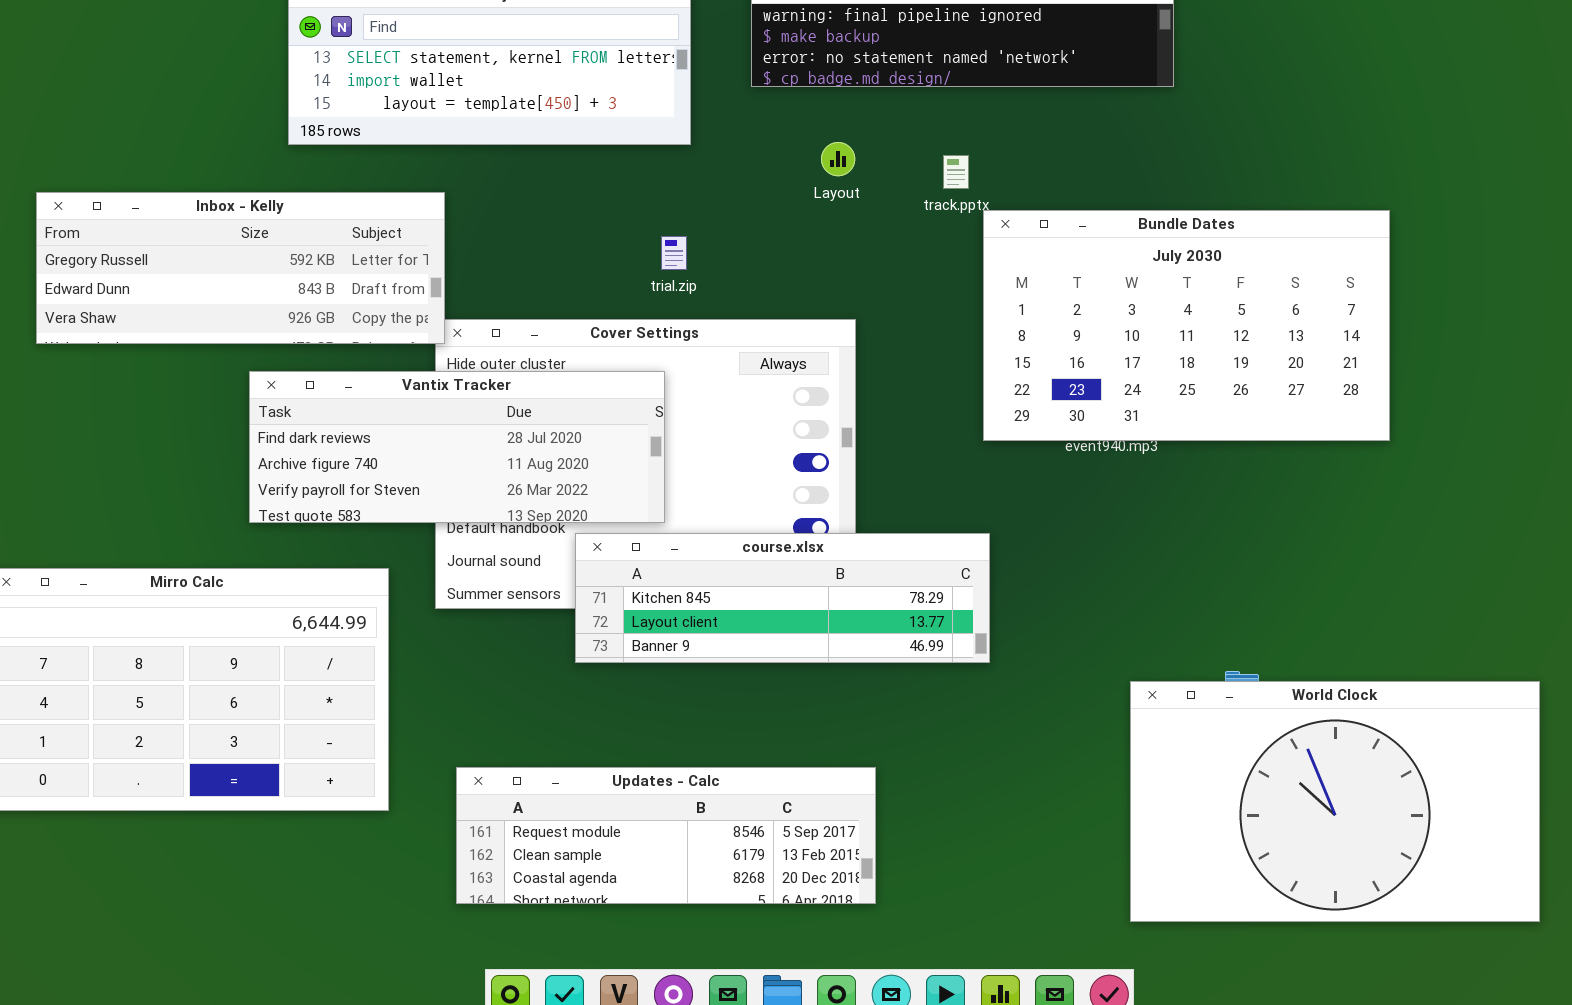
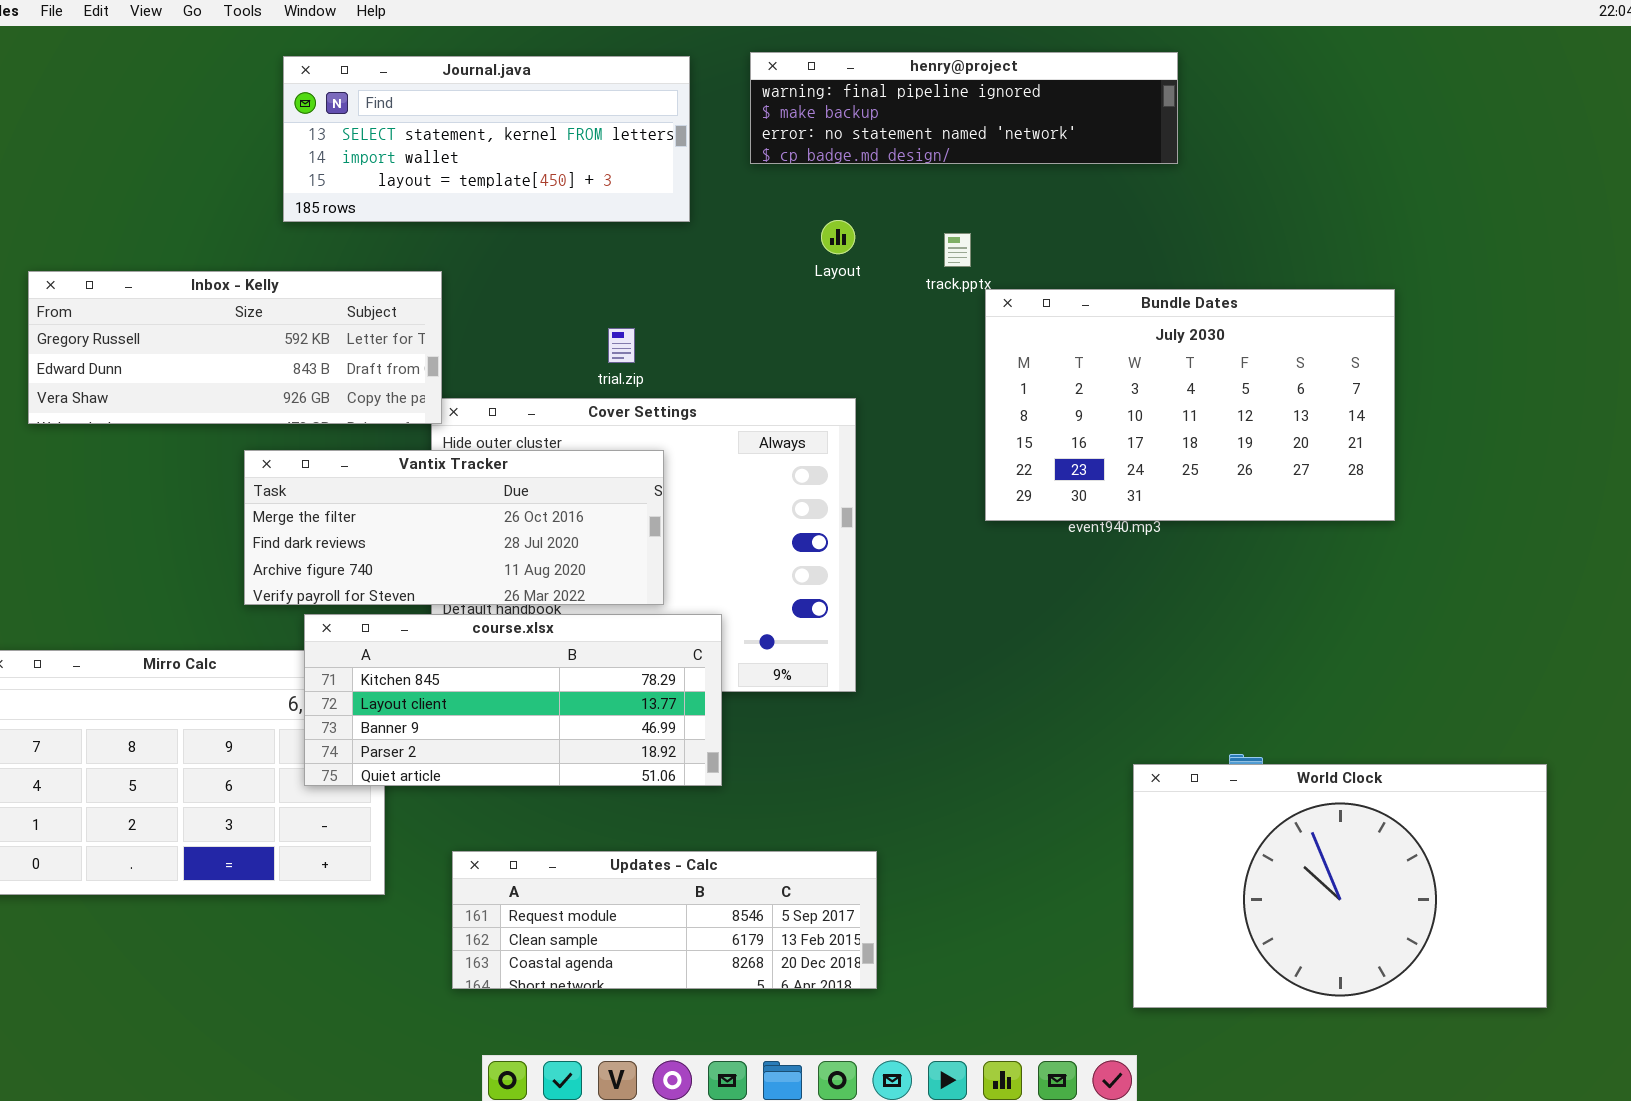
trial.zip: [661,236,687,270] -> [608,328,635,363], moved
Vantix Tracker: [249,371,665,523] -> [244,450,664,605], scrolled up 1 row
course.xlsx: [575,533,990,663] -> [304,614,722,786], moved, resized

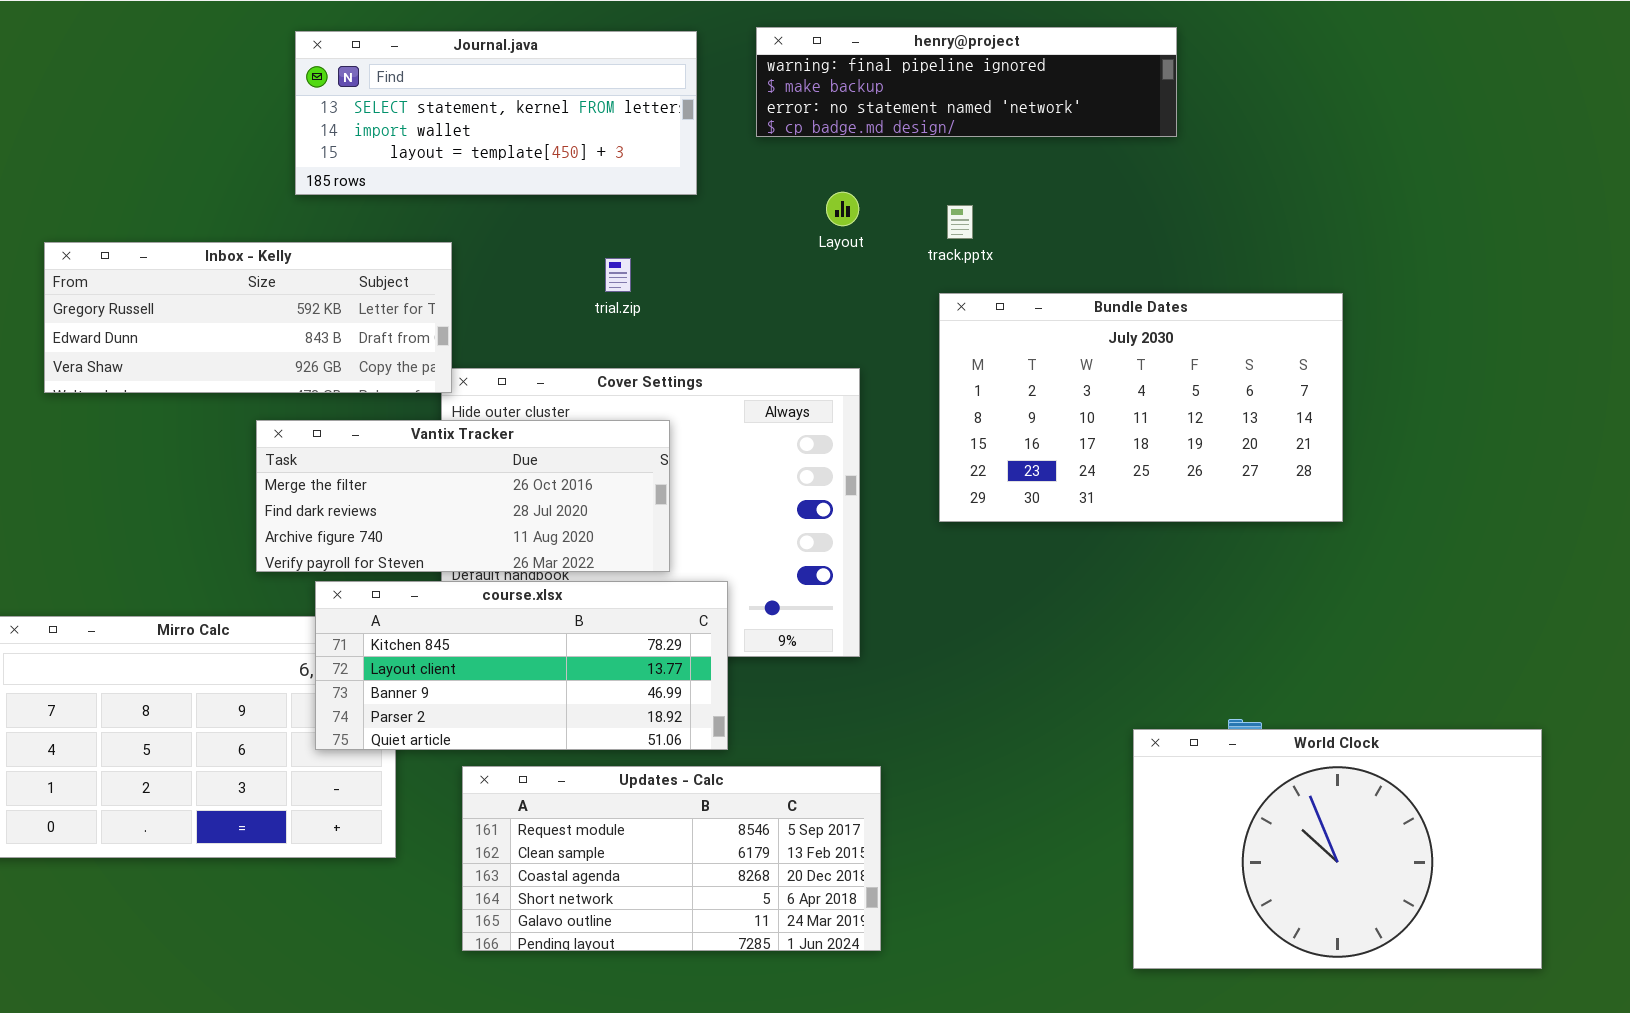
Bundle Dates: [985,289,1395,521] -> [939,293,1343,522], moved
trial.zip: [608,328,635,363] -> [605,258,631,292], moved
Updates - Calc: [452,851,877,989] -> [462,766,881,951], resized

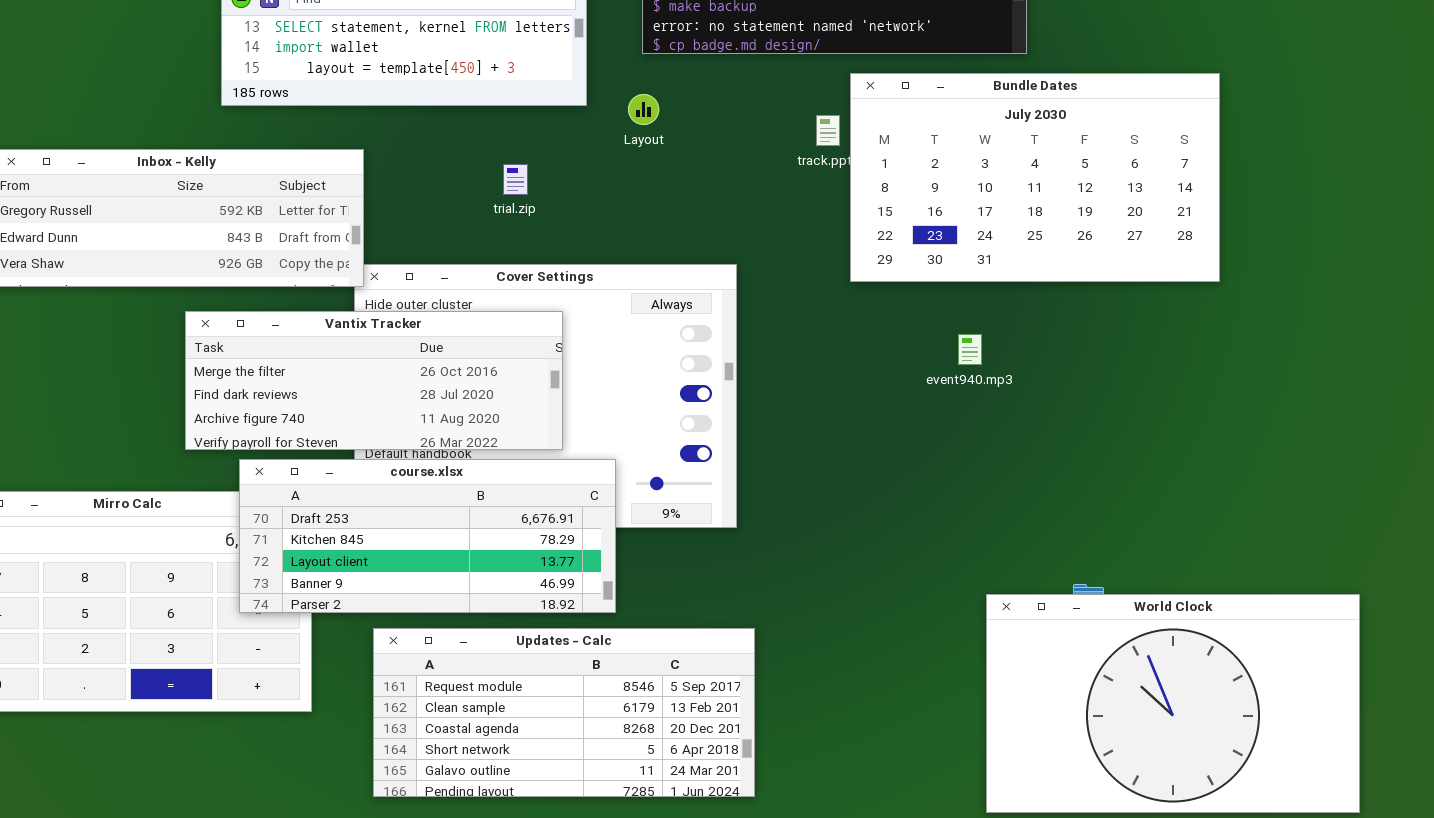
Layout: [826,192,859,226] -> [628,94,659,125], moved
Bundle Dates: [939,293,1343,522] -> [850,73,1220,282], moved
course.xlsx: [315,581,728,750] -> [239,459,616,613], scrolled up 1 row

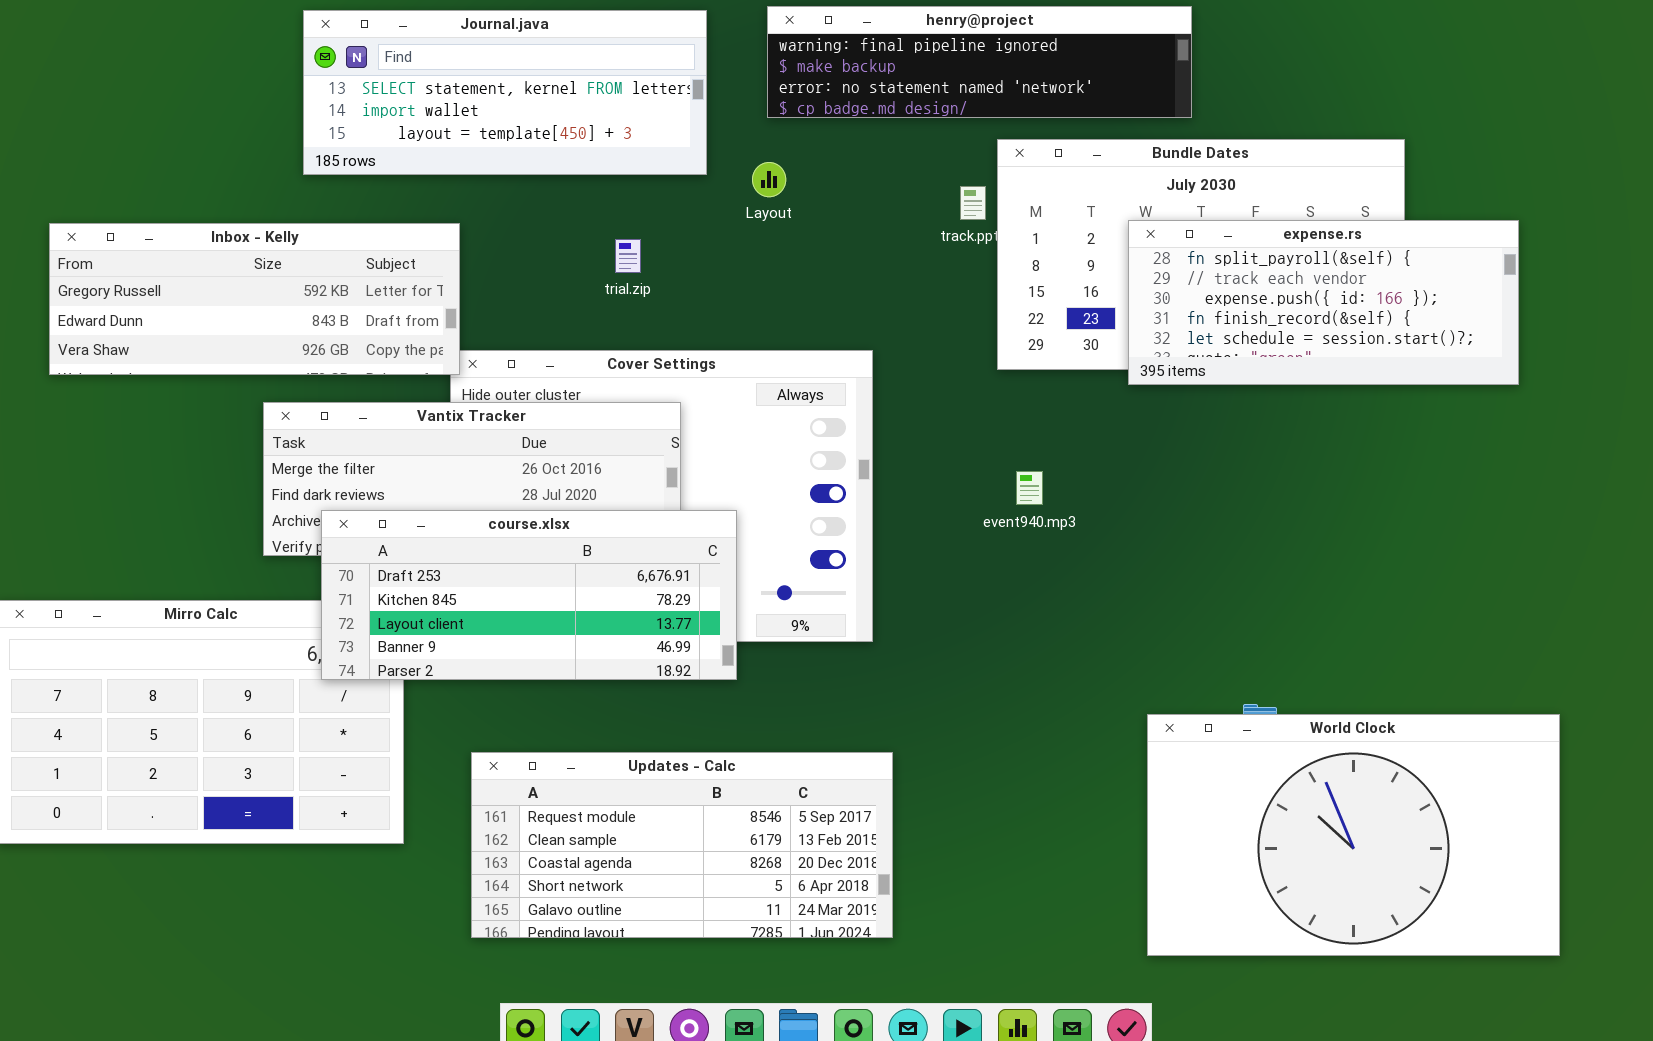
expense.rs: none -> [1128,220,1519,385], opened
event940.mp3: [958,334,982,365] -> [1016,471,1043,505], moved
course.xlsx: [239,459,616,613] -> [321,510,737,680], moved

